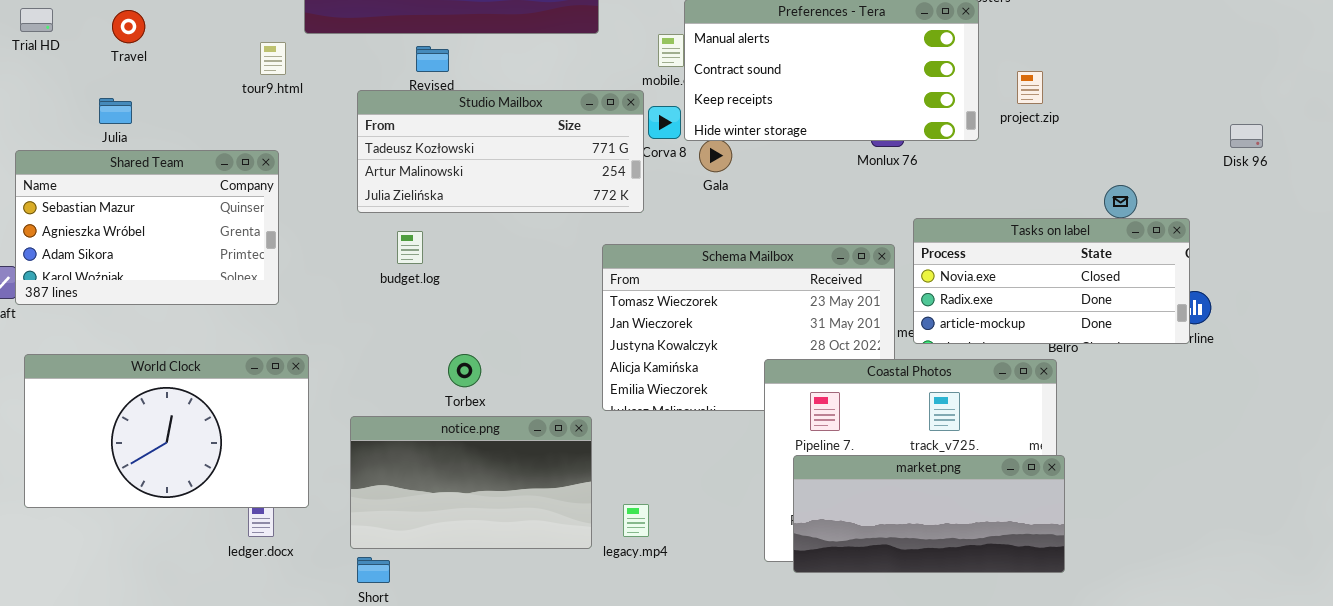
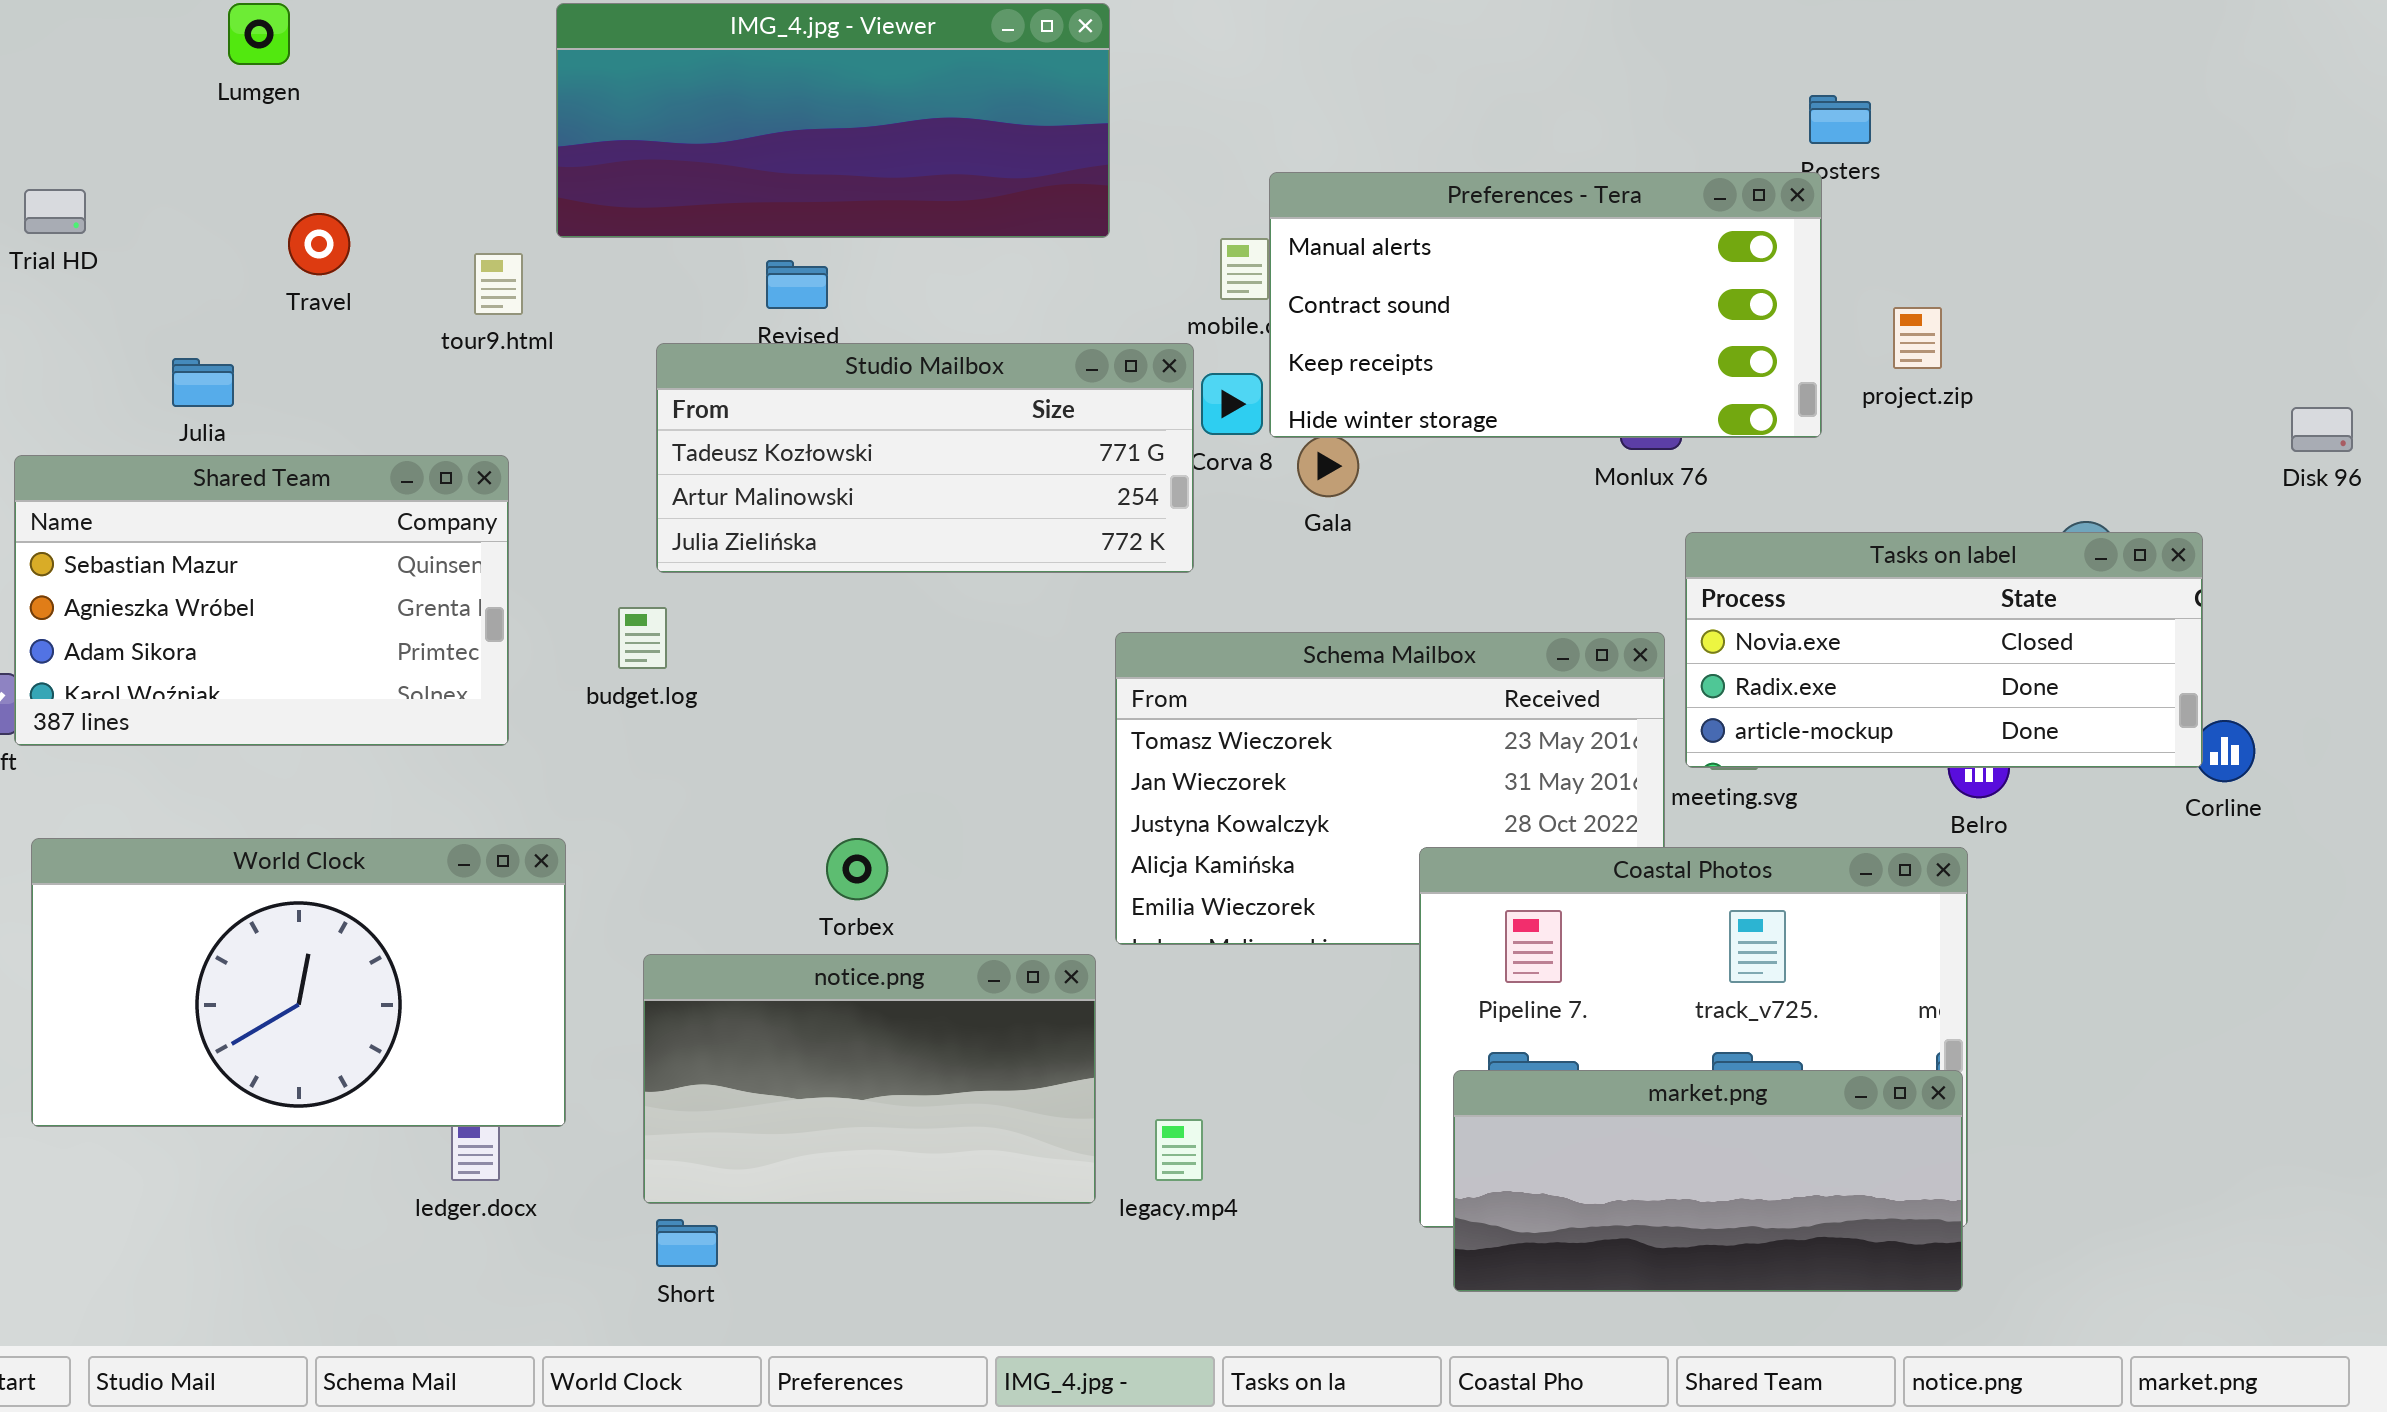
Travel: [112,10,145,43] -> [288,213,350,275], moved
Tasks on label: [913,218,1190,344] -> [1685,532,2203,768], moved
budget.log: [397,231,423,264] -> [618,607,667,669], moved
market.png: [793,455,1065,573] -> [1453,1070,1963,1292], moved

